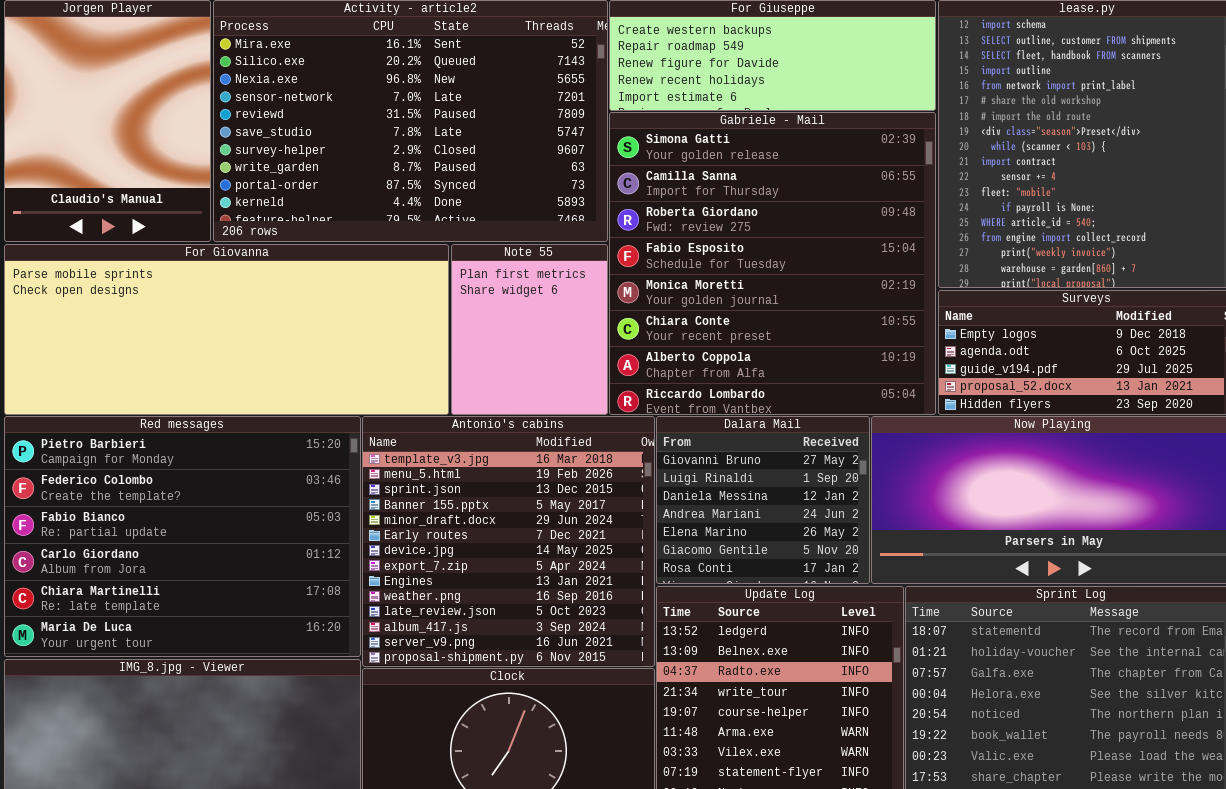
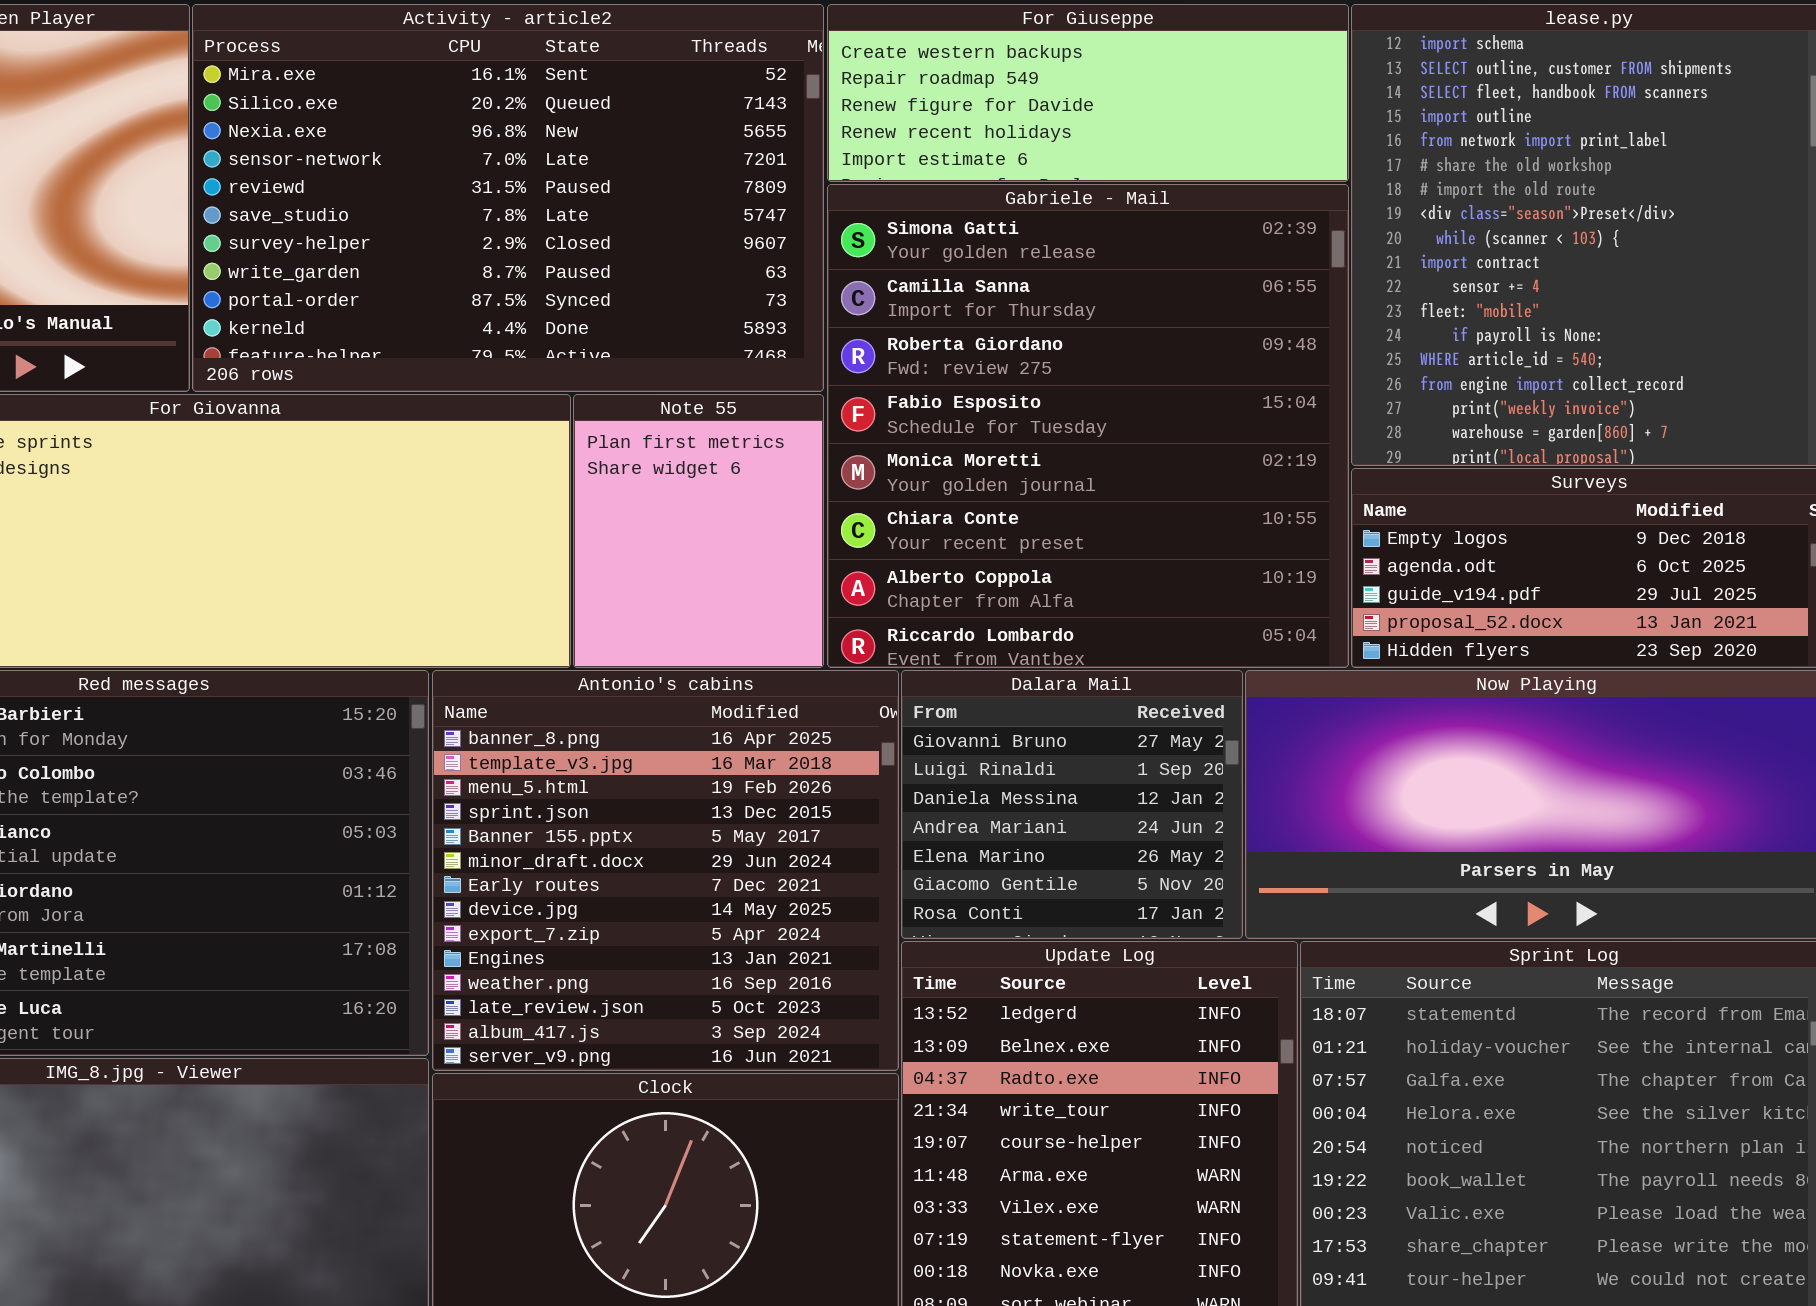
Antonio's cabins: [362,416,655,667] -> [432,670,899,1071], scrolled up 1 row

